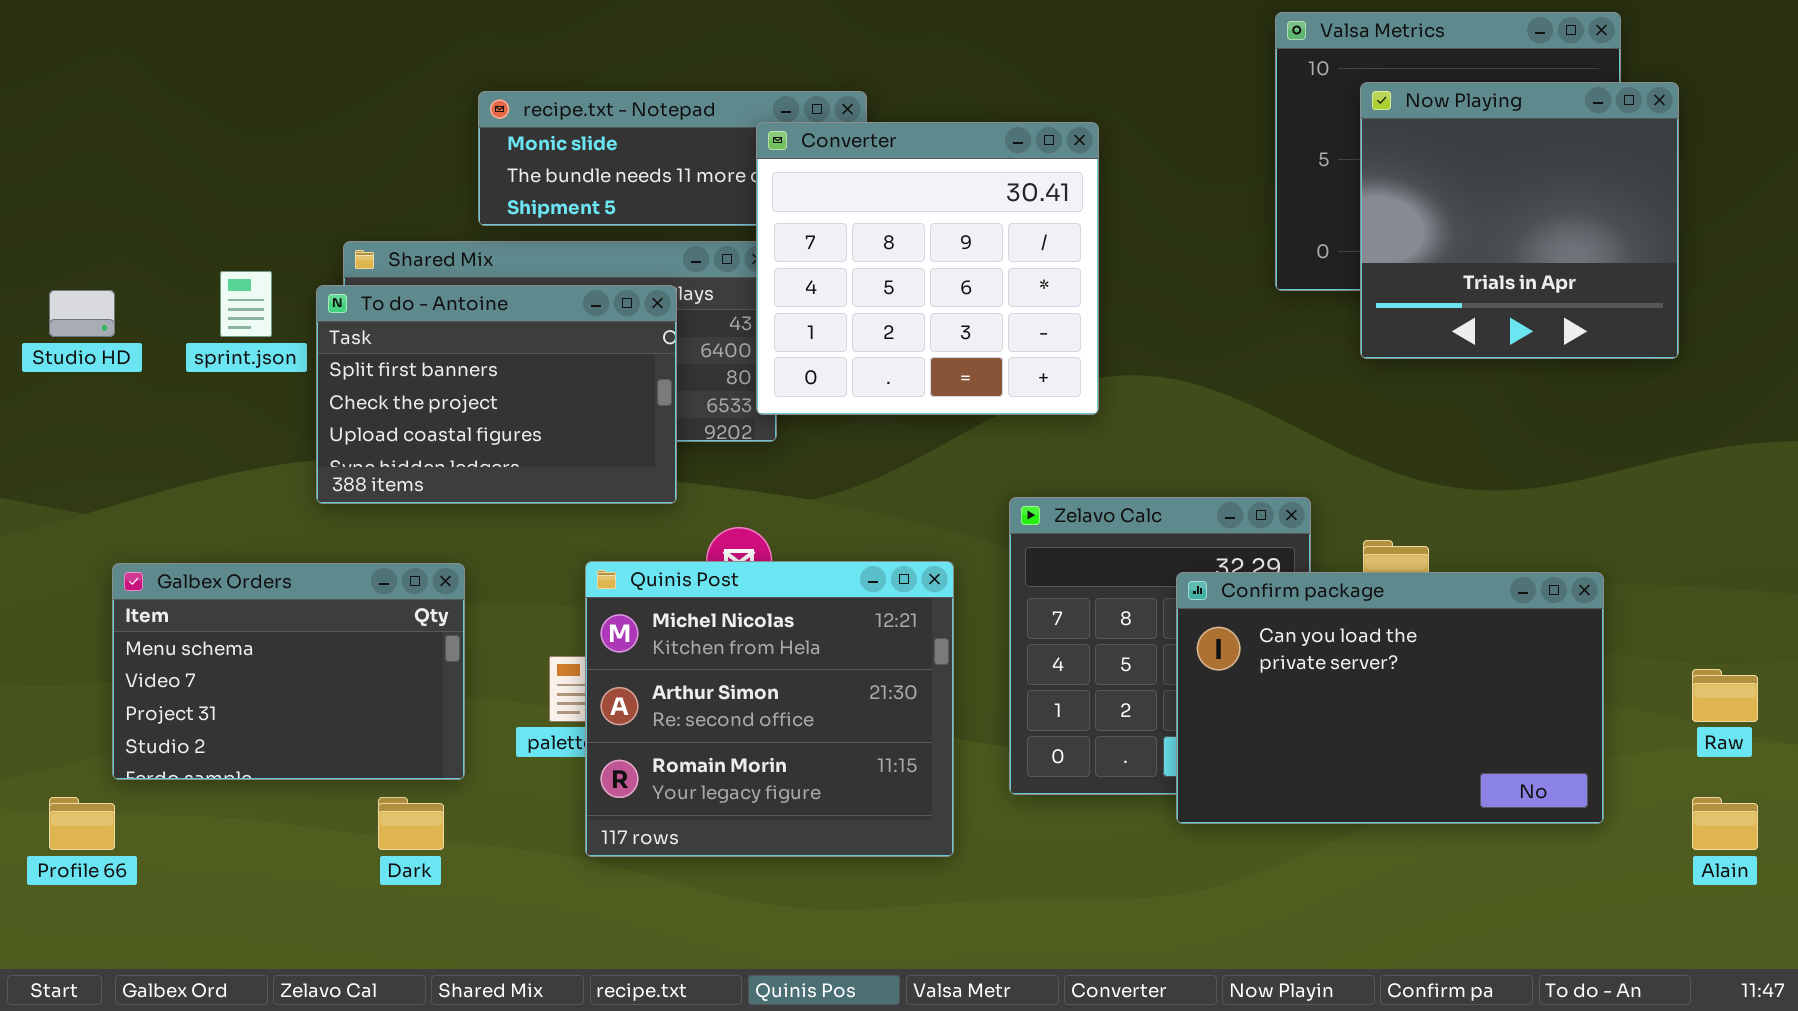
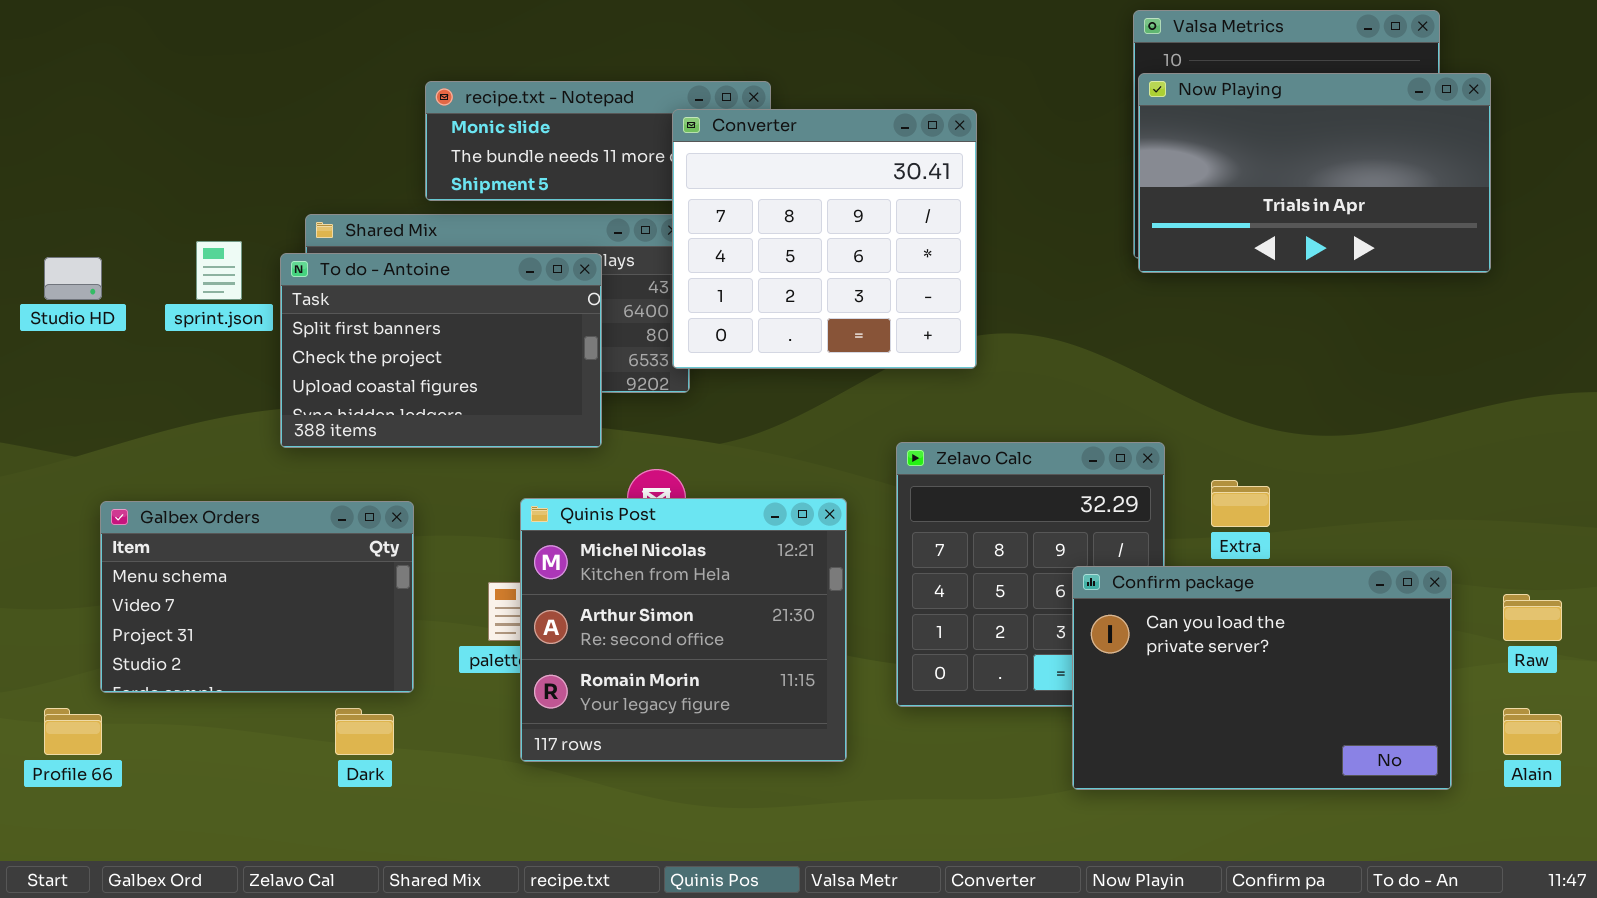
Now Playing: [1360,82,1679,359] -> [1138,73,1491,273], resized
Confirm package: [1176,572,1604,824] -> [1072,566,1452,790], moved

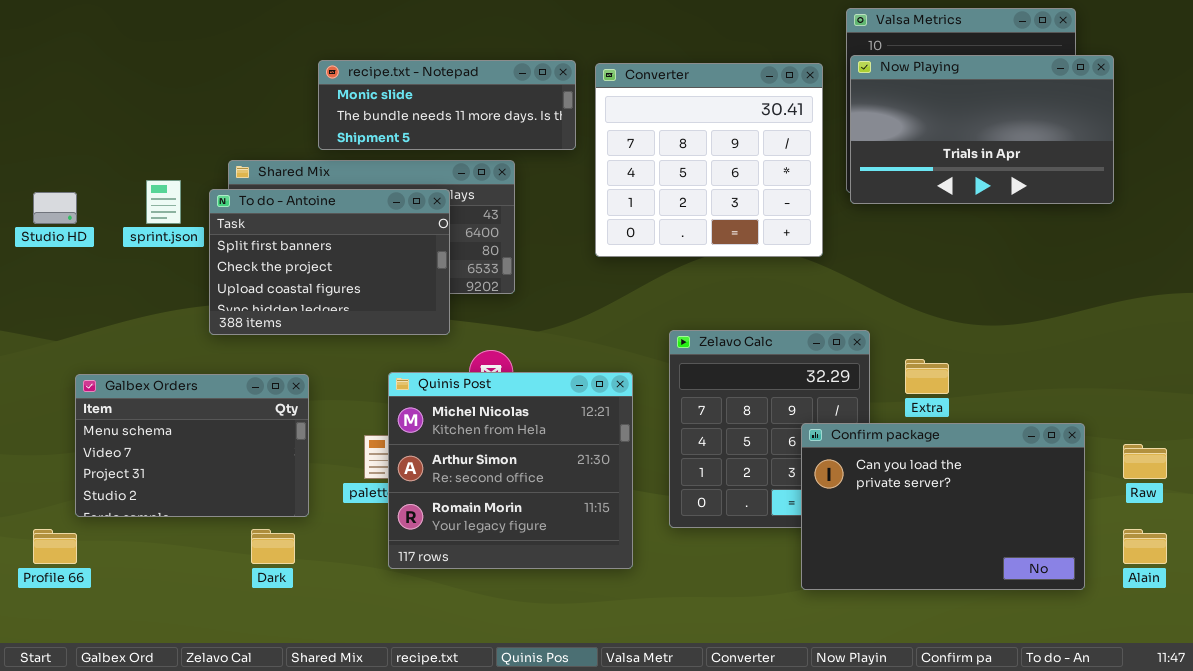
Converter: [672,109,977,369] -> [595,63,823,257], moved

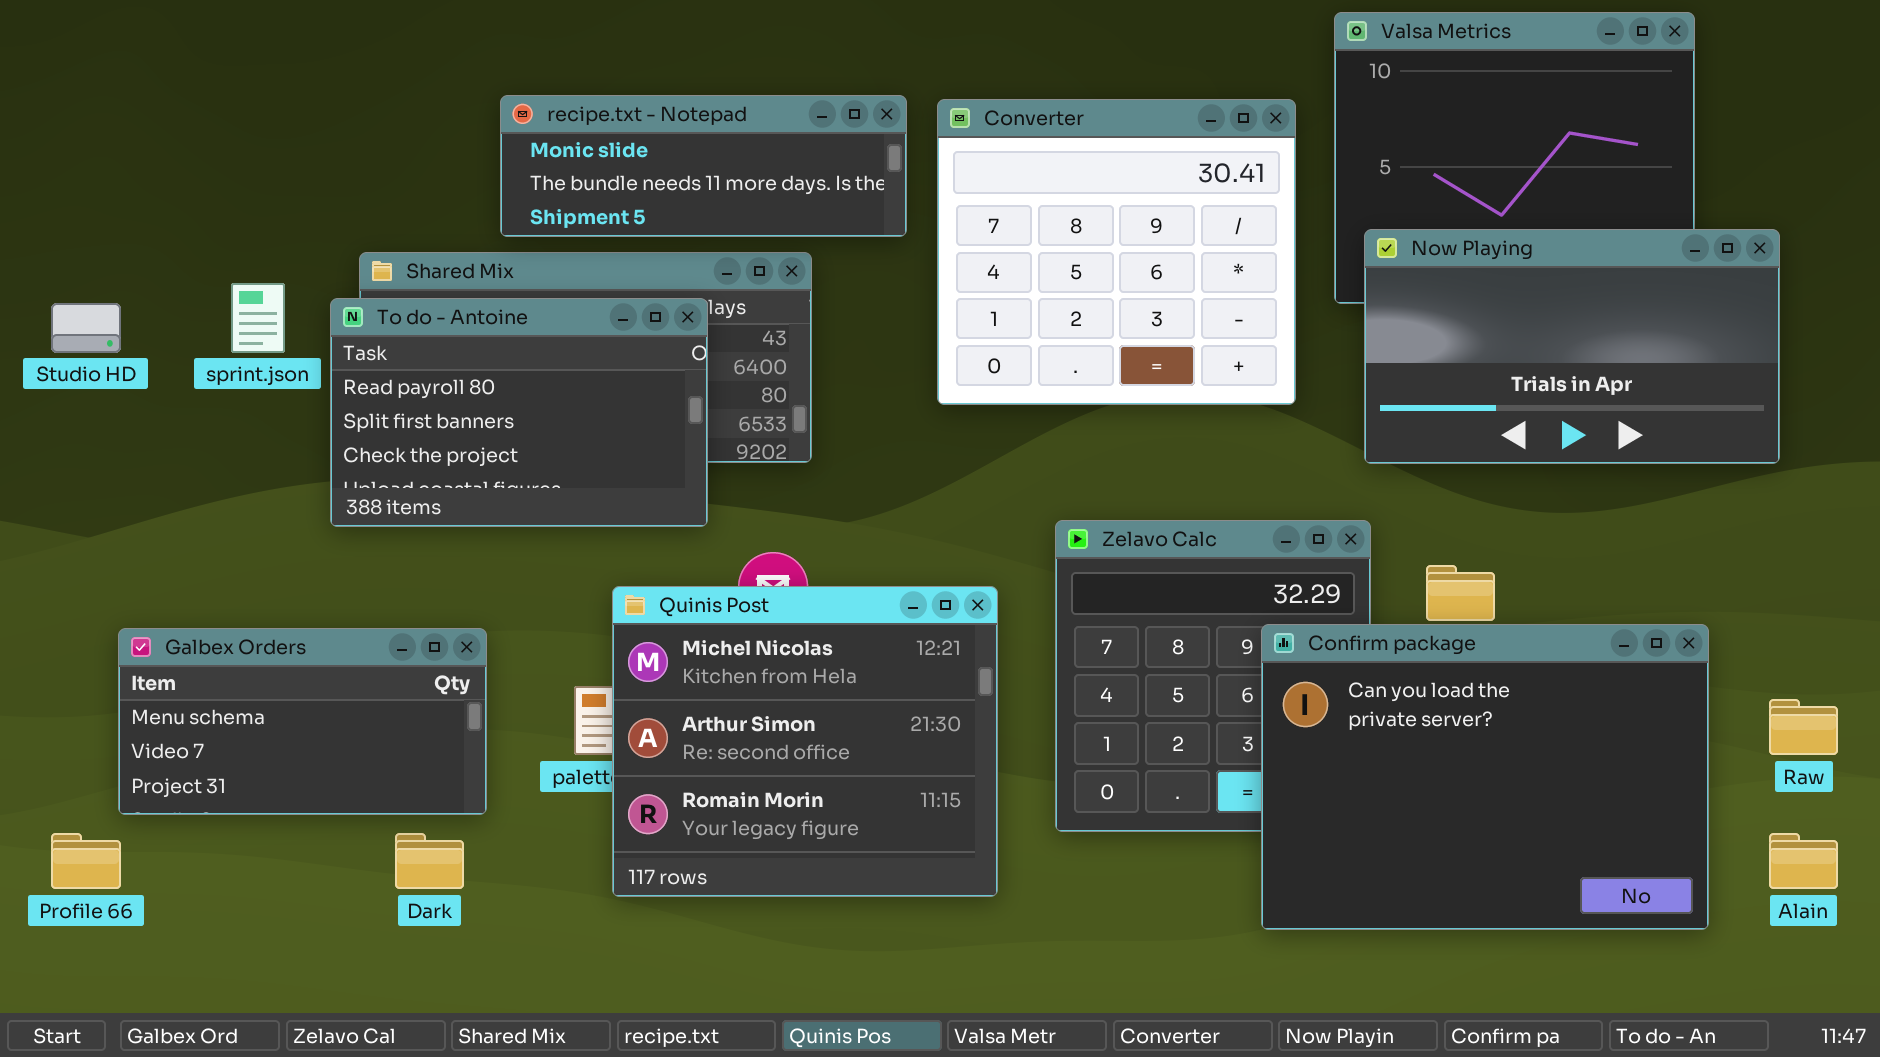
Now Playing: [850,55,1114,204] -> [1364,229,1780,464], moved
To do - Antoine: [209,189,450,335] -> [330,298,708,527], scrolled up 1 row
Galbex Orders: [75,374,309,517] -> [118,628,487,815], resized
Confirm package: [801,423,1085,590] -> [1261,624,1709,930], resized

